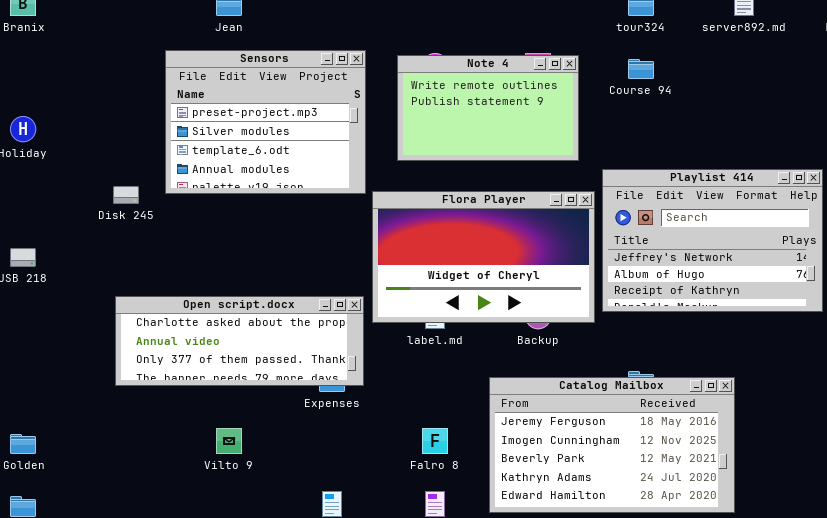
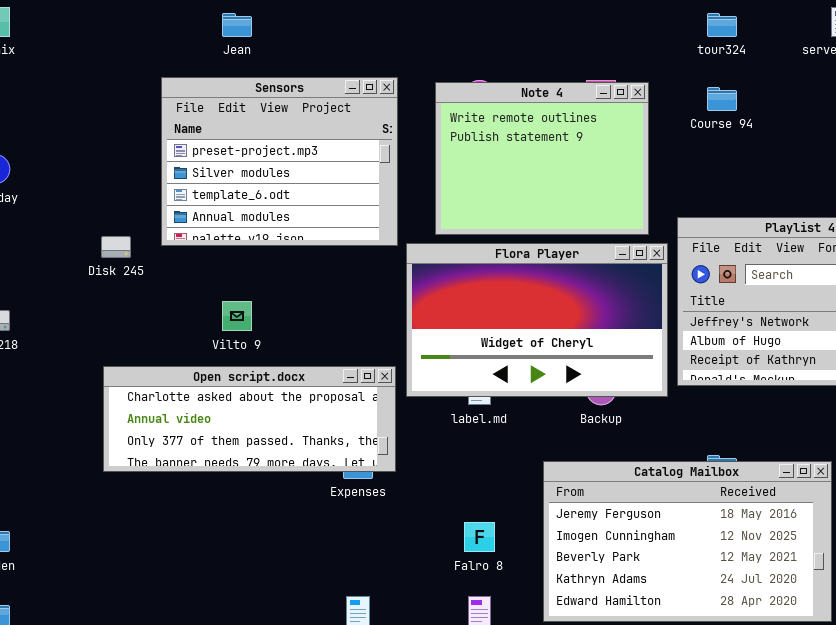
Note 4: [397,55,579,161] -> [435,82,649,235], resized
Vilto 9: [216,428,242,454] -> [222,301,252,331], moved

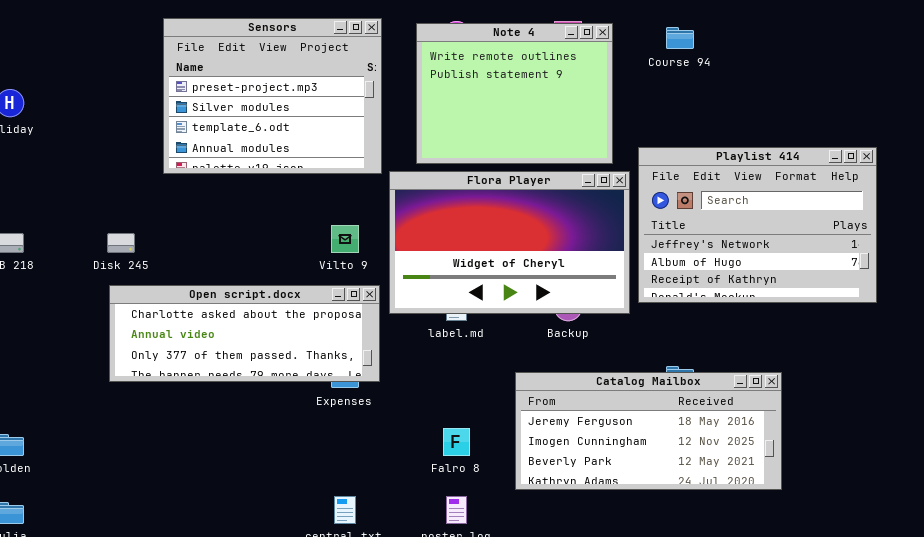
Disk 245: [101,236,131,258] -> [107,233,135,253], moved
Vilto 9: [222,301,252,331] -> [331,225,359,253], moved
Catalog Mailbox: [543,461,832,622] -> [515,372,782,490], resized

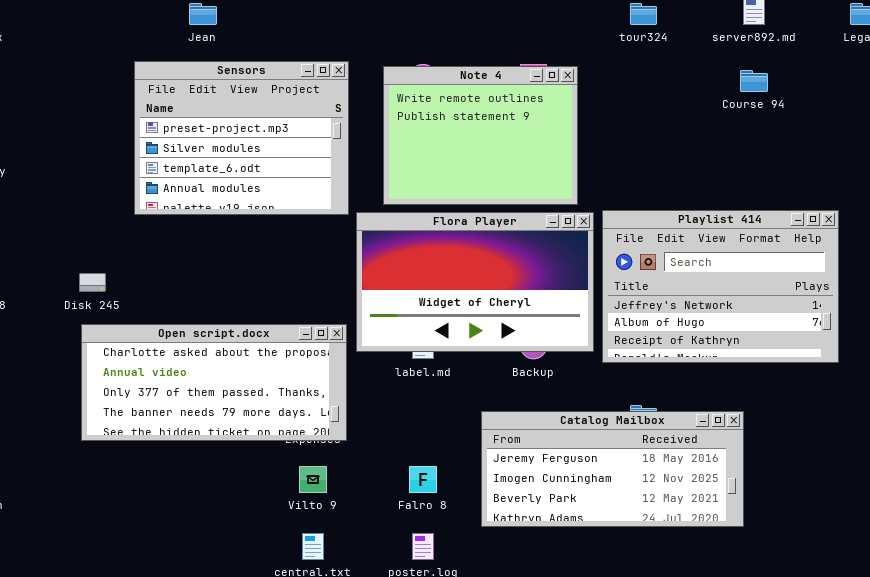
Course 94: [666,27,694,49] -> [740,70,768,92], moved
Playlist 414: [638,147,877,303] -> [602,210,839,363], moved
Vilto 9: [331,225,359,253] -> [299,466,327,493], moved
Open script.docx: [109,285,380,382] -> [81,324,347,441], resized

